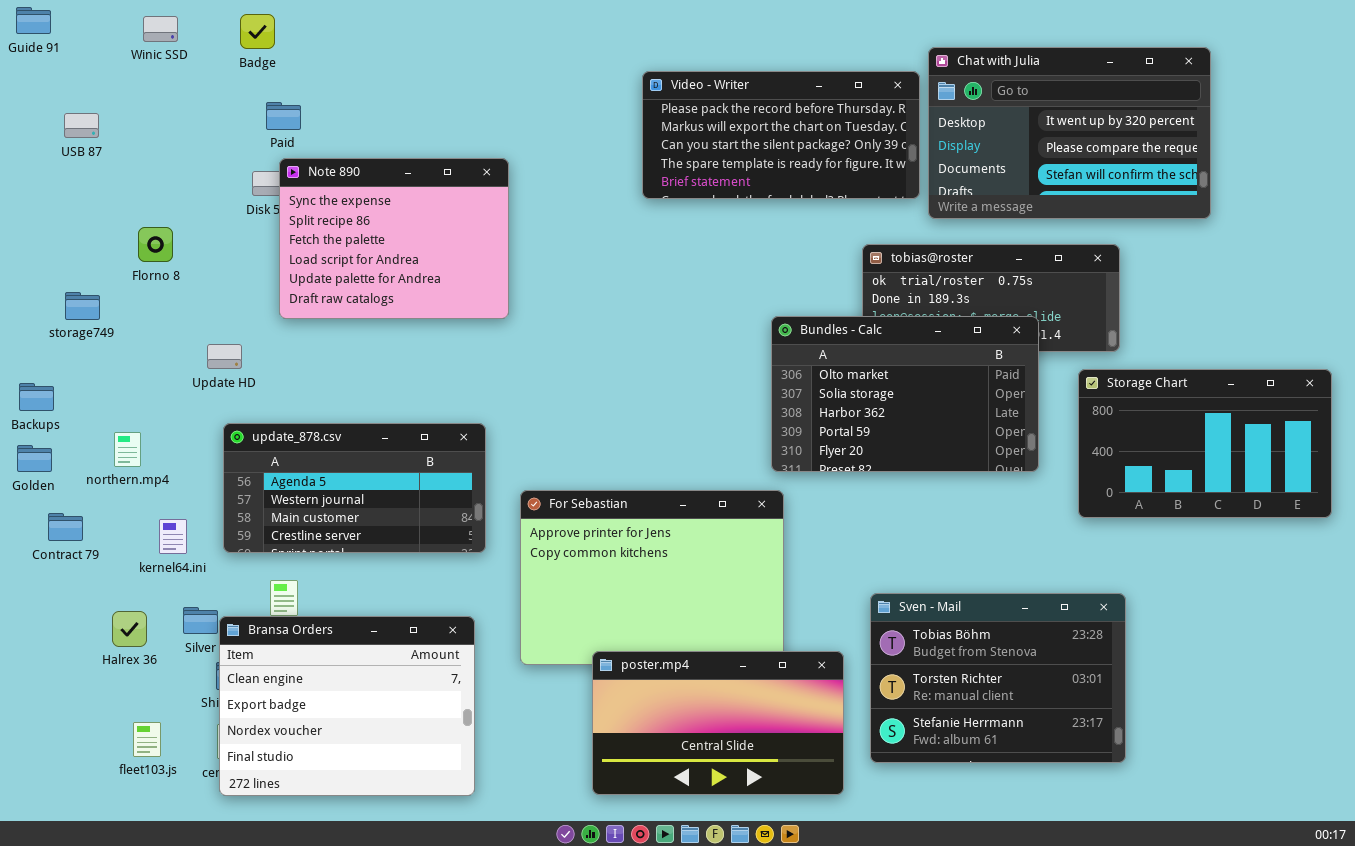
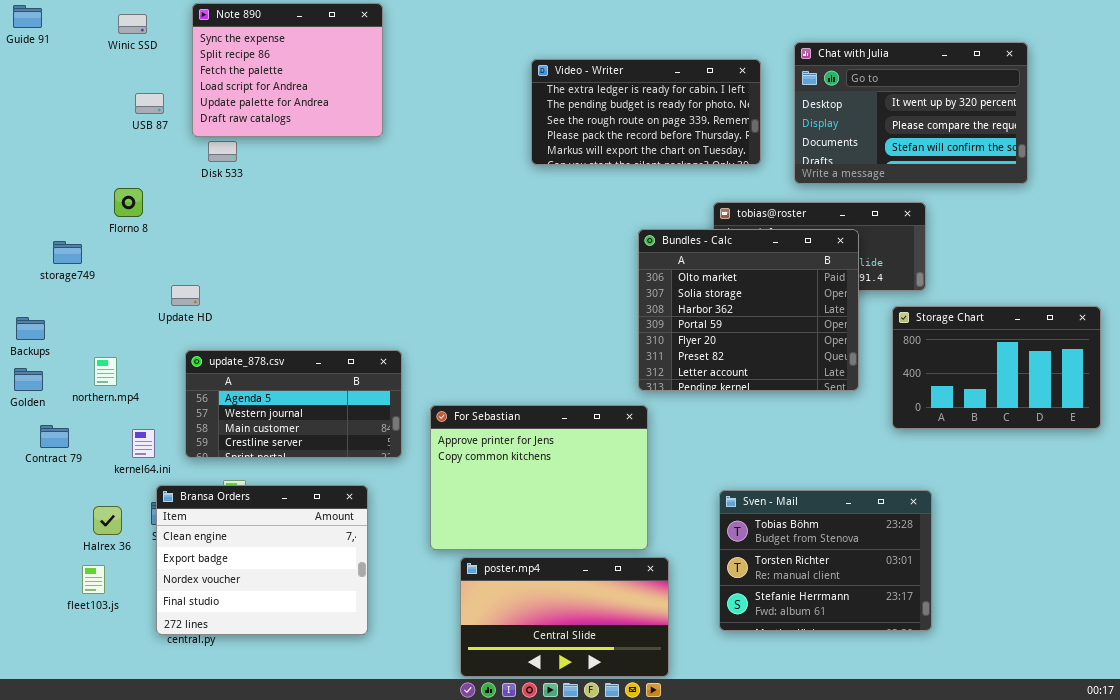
Chat with Julia: [928,47,1211,219] -> [794,42,1028,184], moved
Video - Writer: [642,71,920,199] -> [531,59,761,165], scrolled up 3 rows
USB 87: [64,113,99,138] -> [135,93,164,114], moved
Note 890: [279,158,509,319] -> [192,3,383,137], moved
Bundles - Calc: [771,316,1039,472] -> [638,229,859,391], resized
Bransa Orders: [219,616,475,796] -> [156,485,368,635], moved
poster.mp4: [592,651,844,795] -> [460,557,669,677], moved
fleet103.js: [133,722,161,757] -> [82,565,105,594], moved

